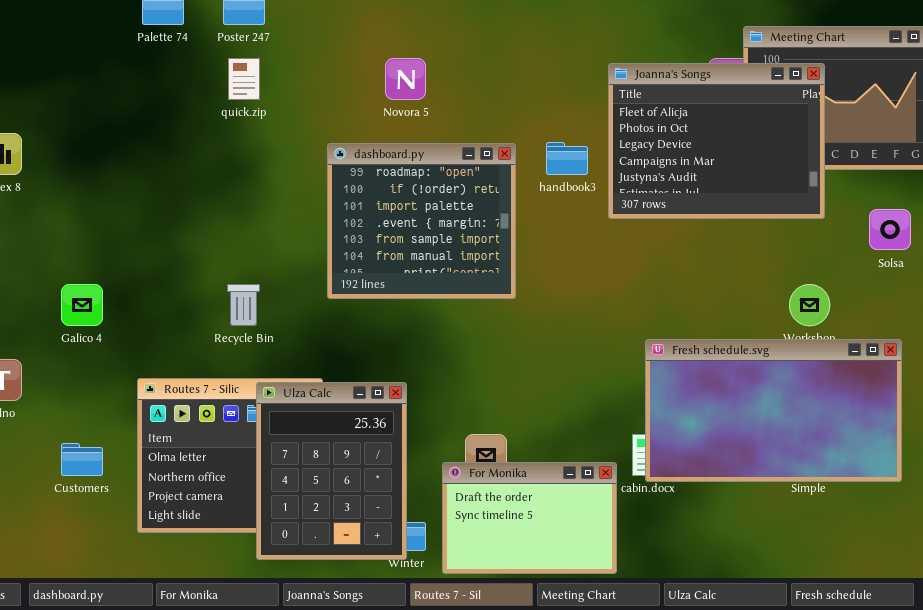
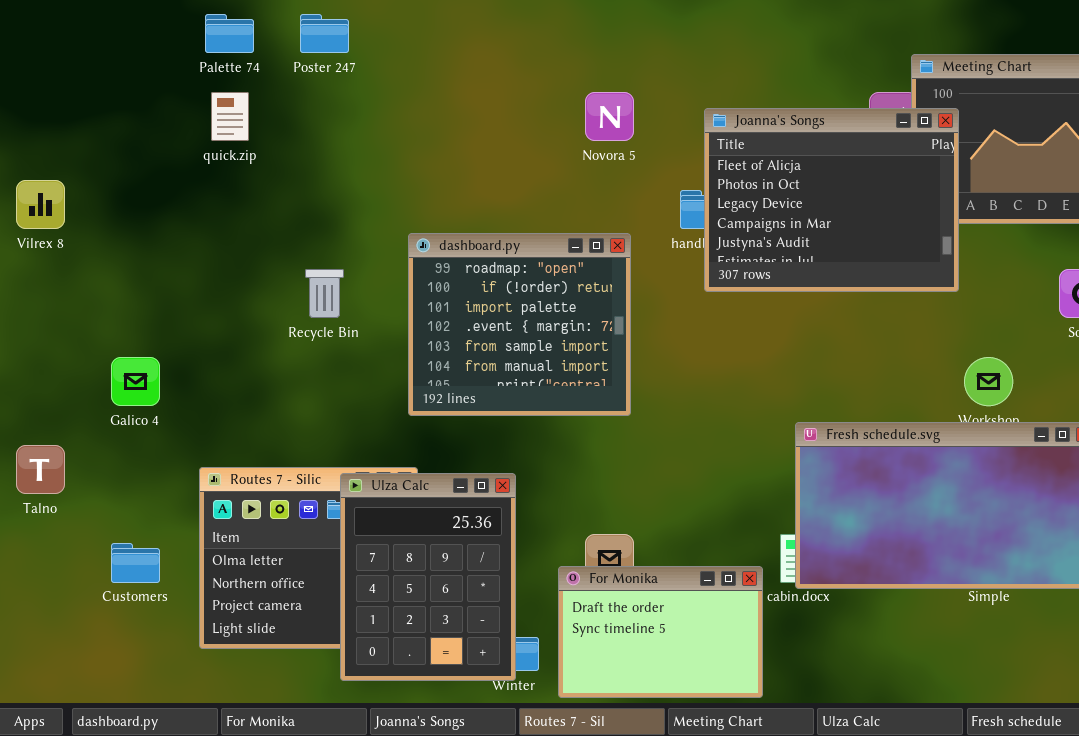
quick.zip: [228,58,260,100] -> [211,92,249,141], moved
Novora 5: [385,58,426,100] -> [585,92,634,141], moved
Joanna's Songs: [608,63,825,219] -> [704,108,959,292], moved
dashboard.py: [327,143,516,299] -> [408,233,631,416], moved
Recycle Bin: [227,284,260,326] -> [305,269,344,318], moved

